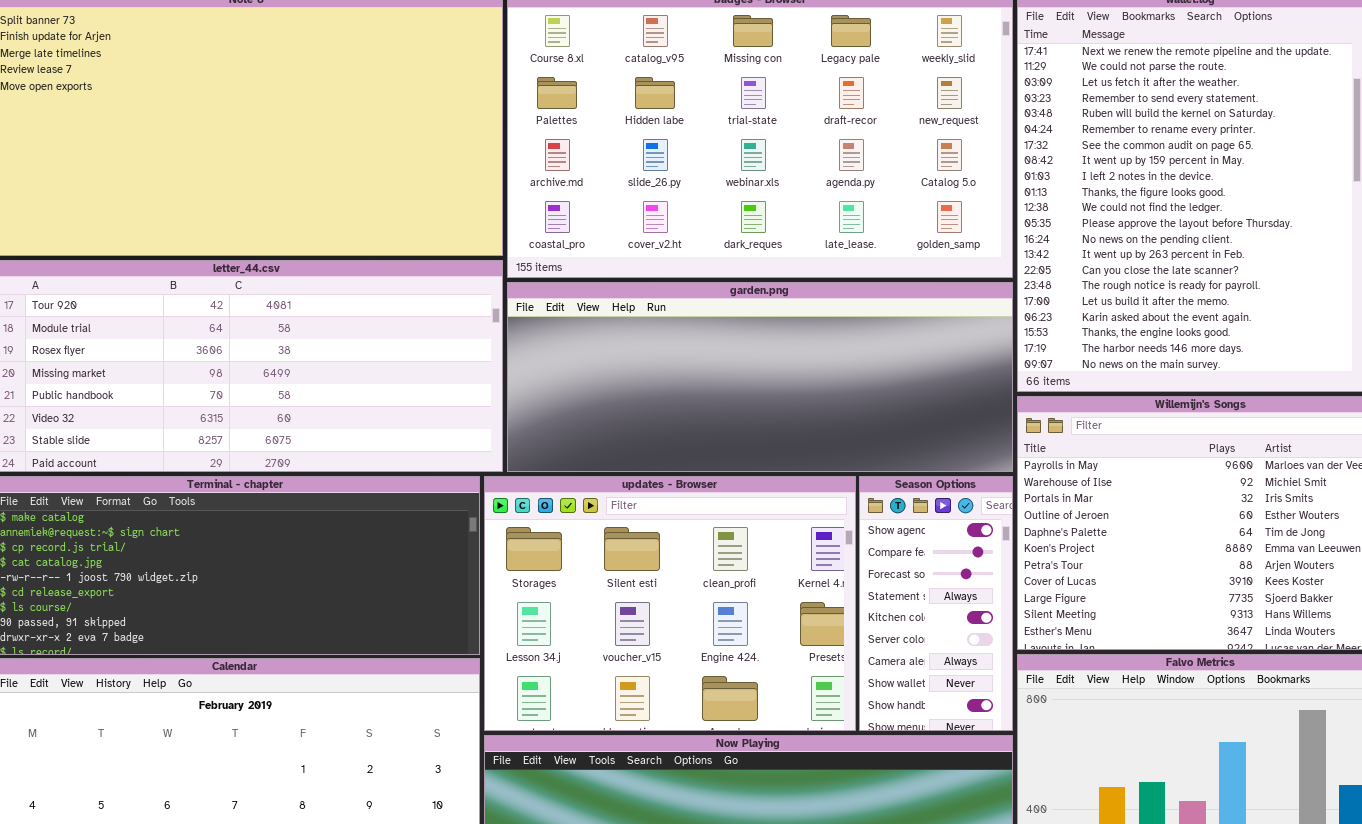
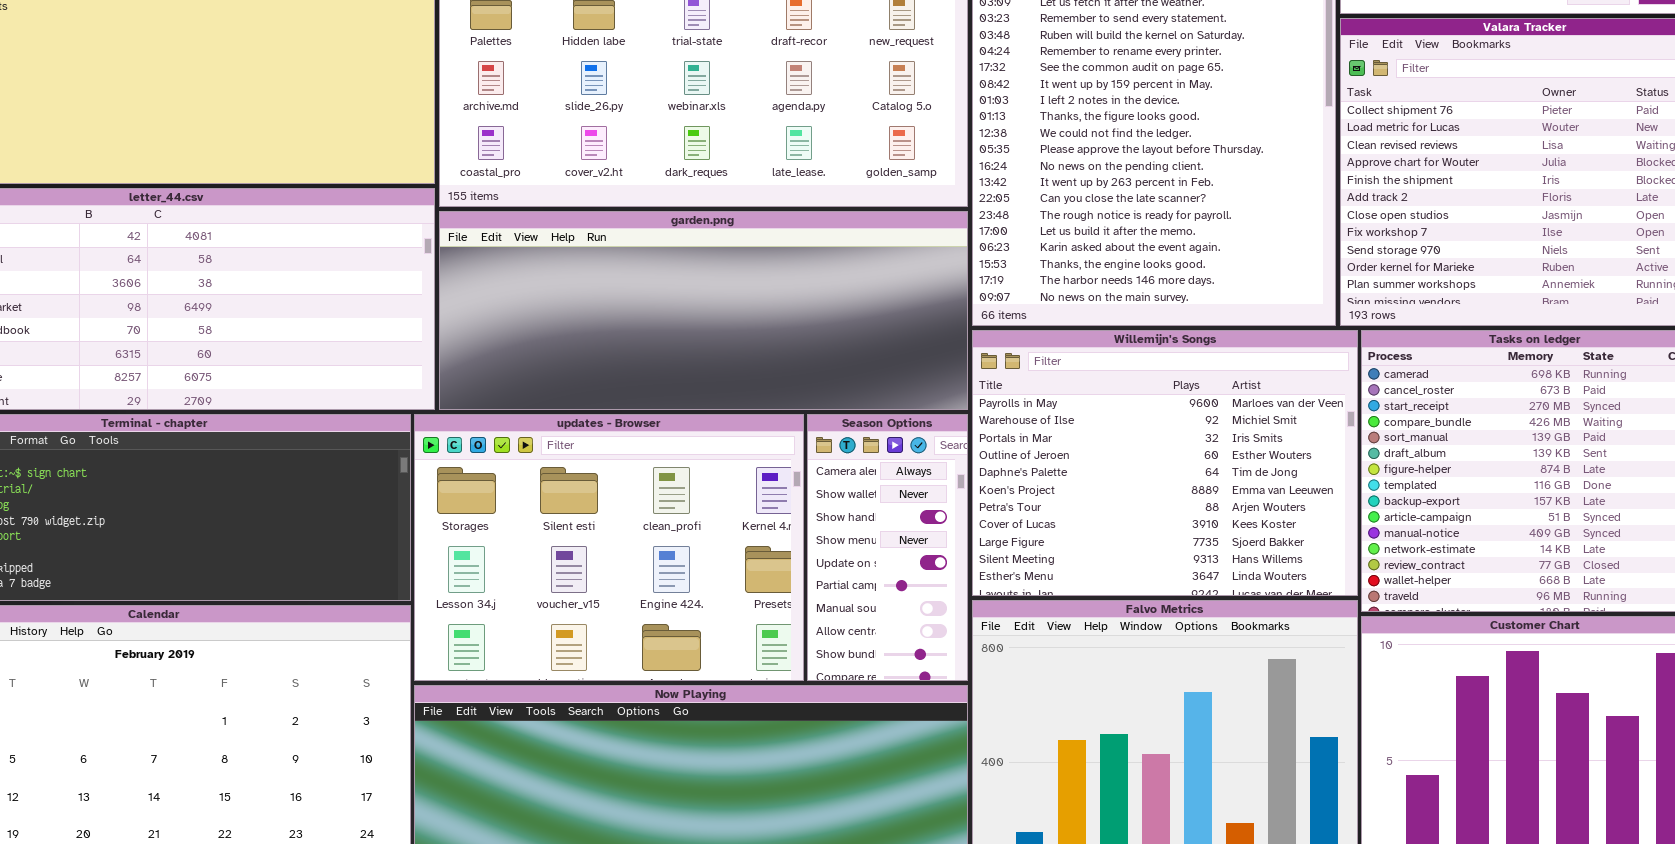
Season Options: [859,476,1013,731] -> [807,414,968,681], scrolled down 6 rows

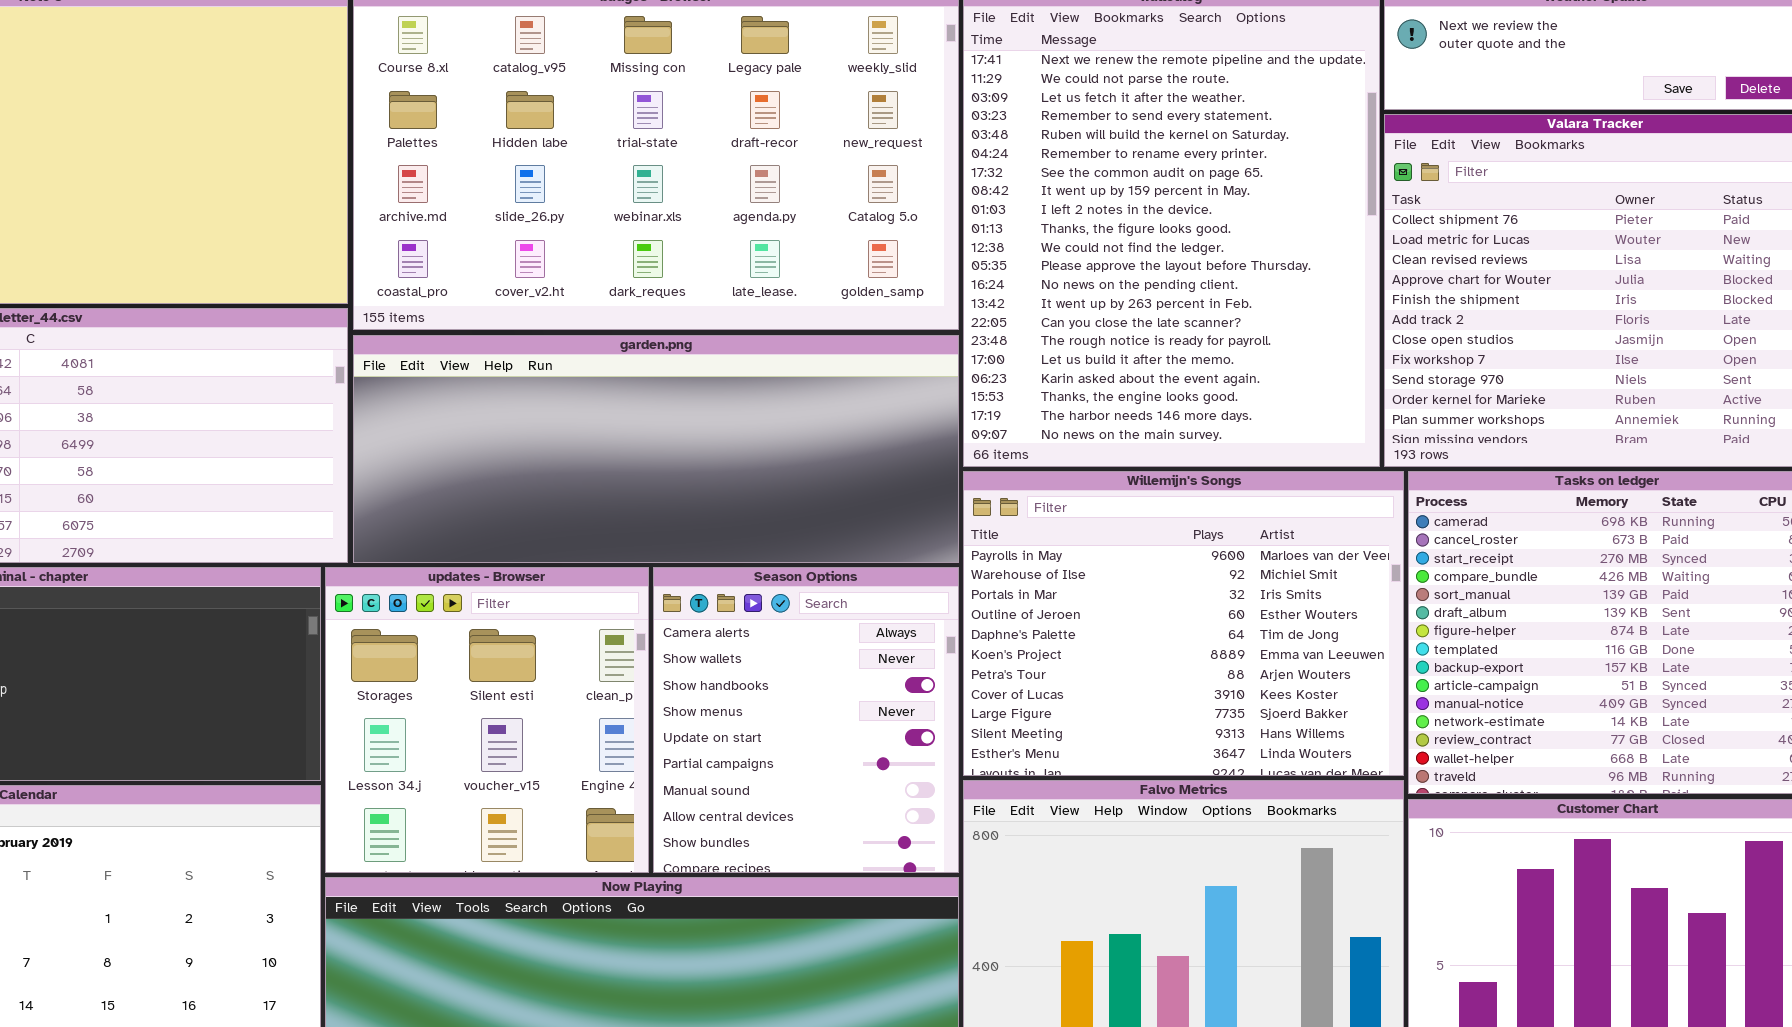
updates - Browser: [414,414,804,681] -> [325,567,649,873], resized
Season Options: [807,414,968,681] -> [653,567,959,873], resized

